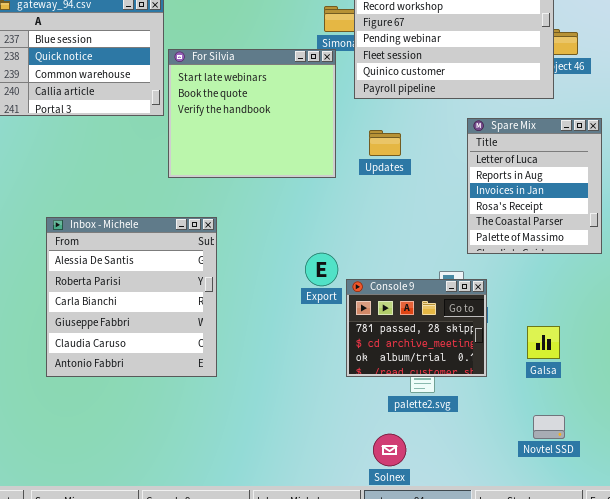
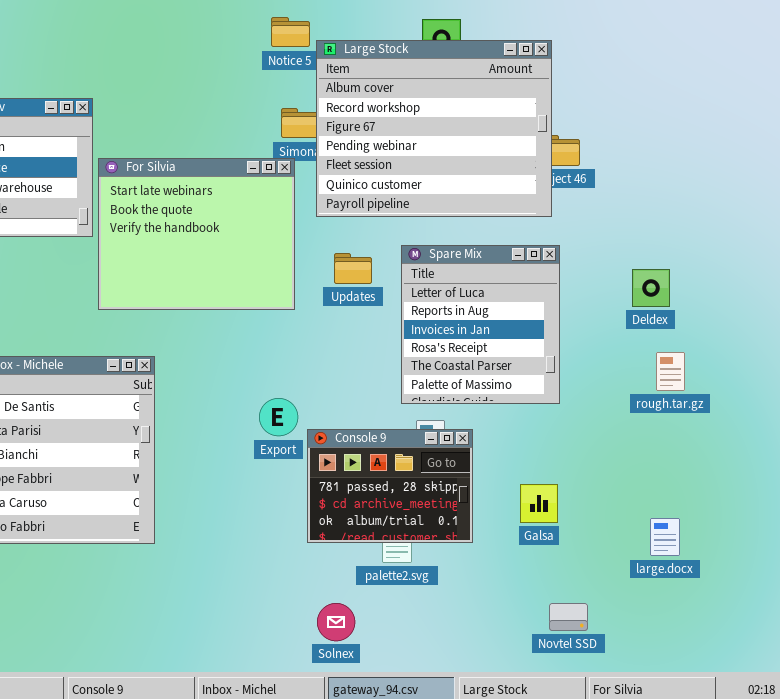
Spare Mix: [467,118,602,254] -> [401,245,560,404], moved
Novtel SSD: [533,415,565,439] -> [549,603,588,631], moved
Solnex: [373,434,406,466] -> [317,603,355,641], moved

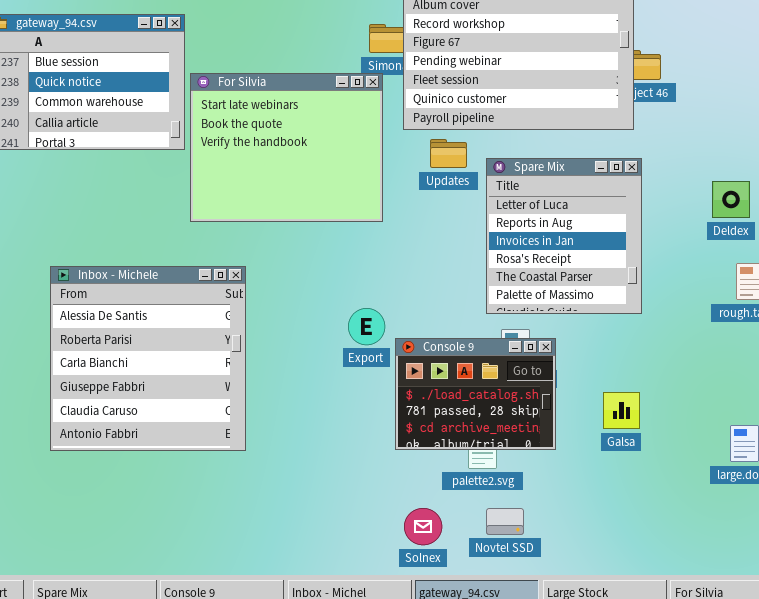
Updates: [334,253,372,284] -> [430,139,467,168], moved
Console 9: [307,429,473,543] -> [395,338,556,450], scrolled up 1 row
Novtel SSD: [549,603,588,631] -> [486,508,524,535], moved

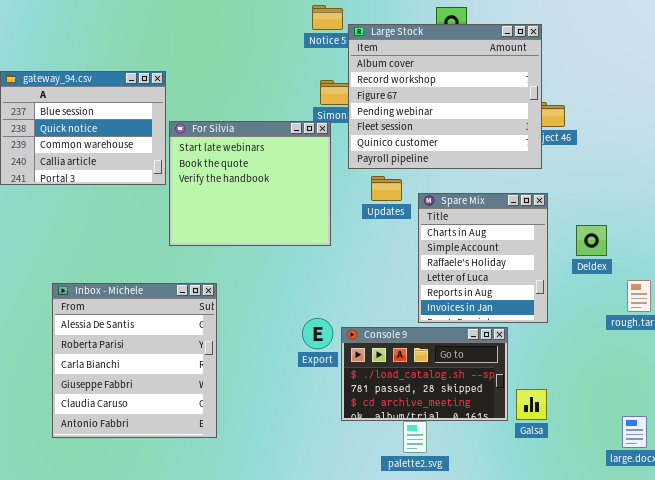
Spare Mix: [486,158,642,314] -> [418,193,548,323], scrolled up 3 rows
Deldex: [712,181,750,218] -> [576,225,607,256], moved
Console 9: [395,338,556,450] -> [341,327,508,421], moved, resized

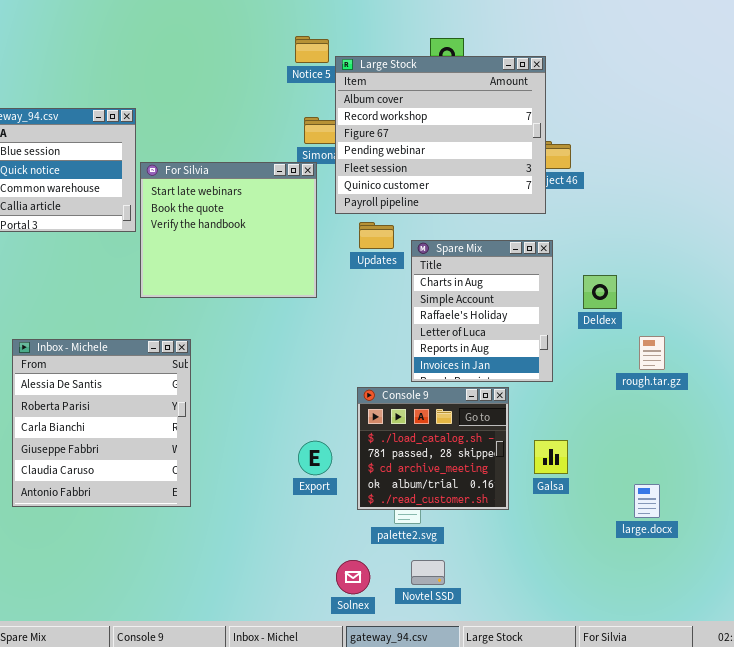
Export: [302,318,333,349] -> [298,441,332,475], moved
Console 9: [341,327,508,421] -> [357,387,509,510], resized
Galsa: [516,389,547,420] -> [534,440,568,474], moved

